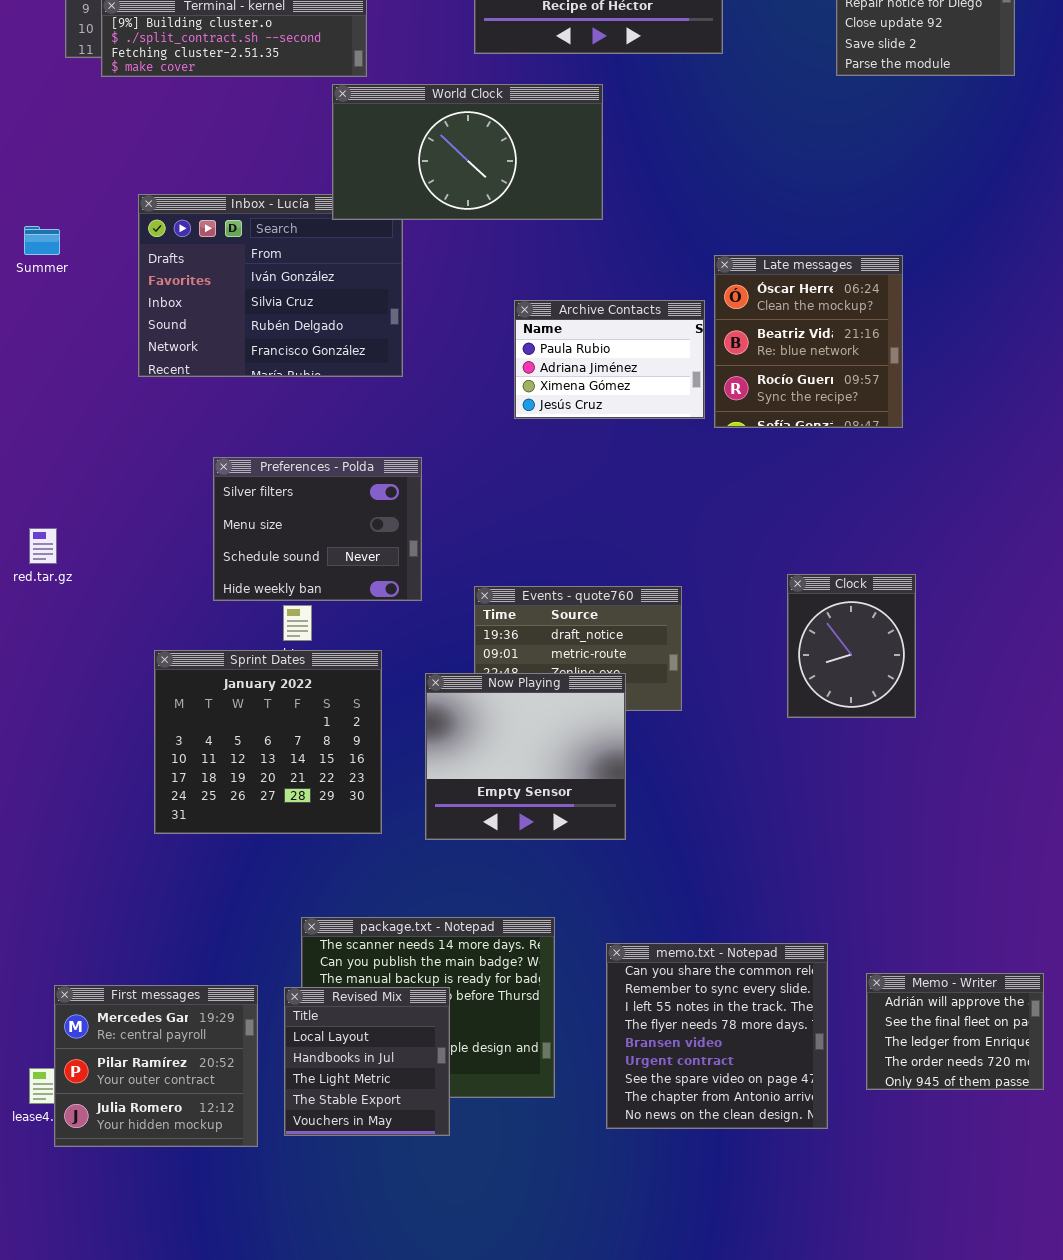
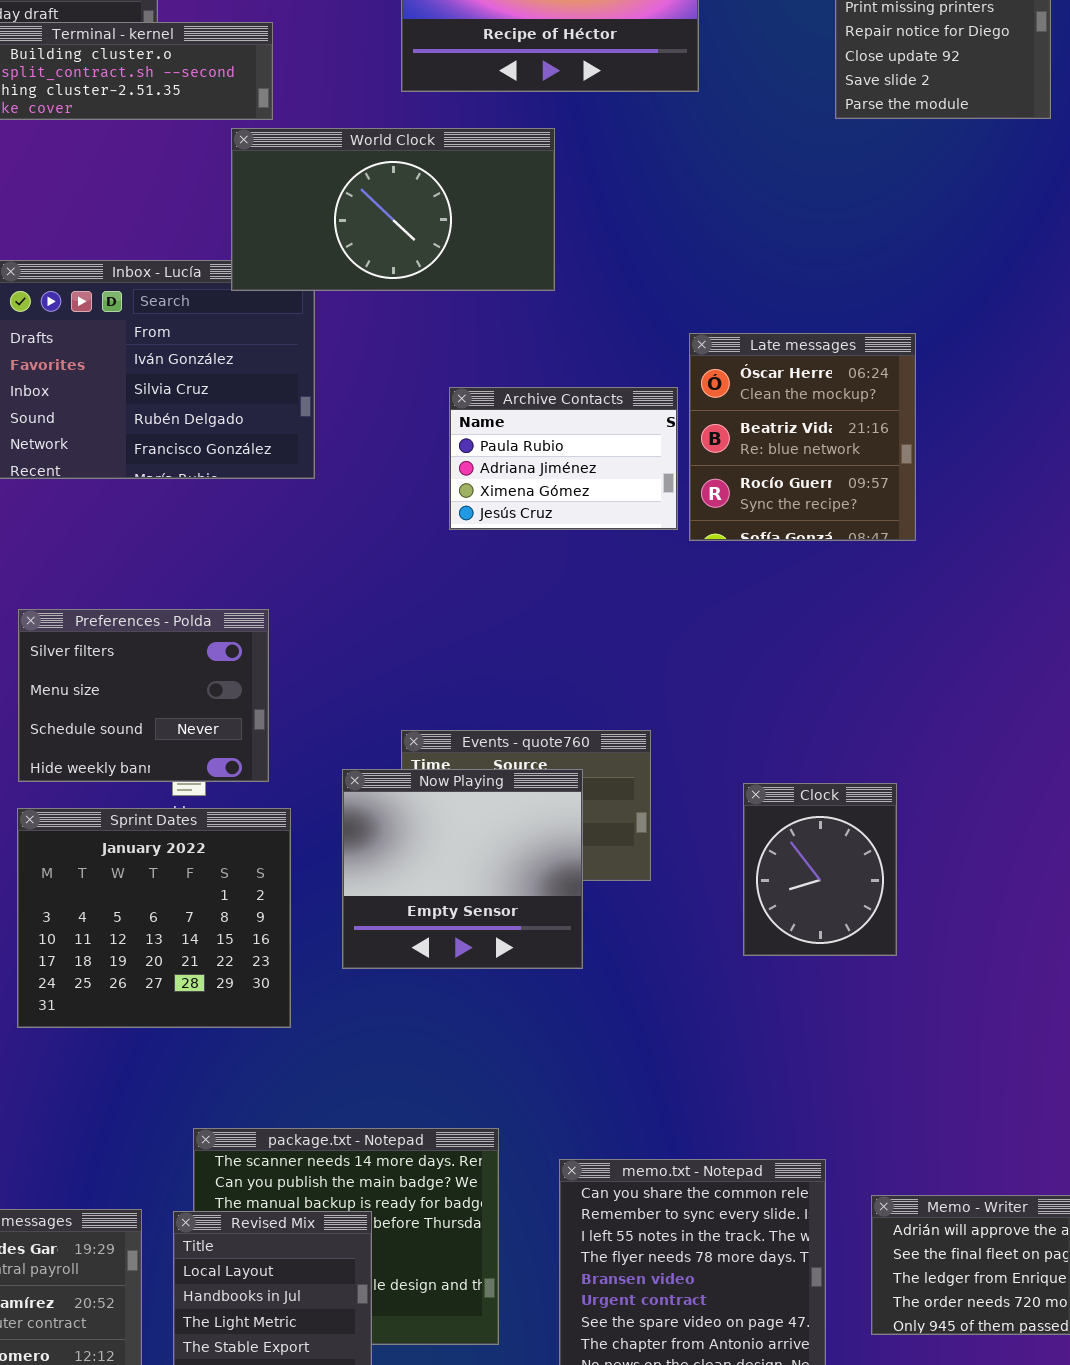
Preferences - Polda: [213,457,422,601] -> [18,609,269,782], moved
Clock: [787,574,916,718] -> [743,783,897,956], moved
Now Playing: [425,673,626,840] -> [342,769,583,969], moved

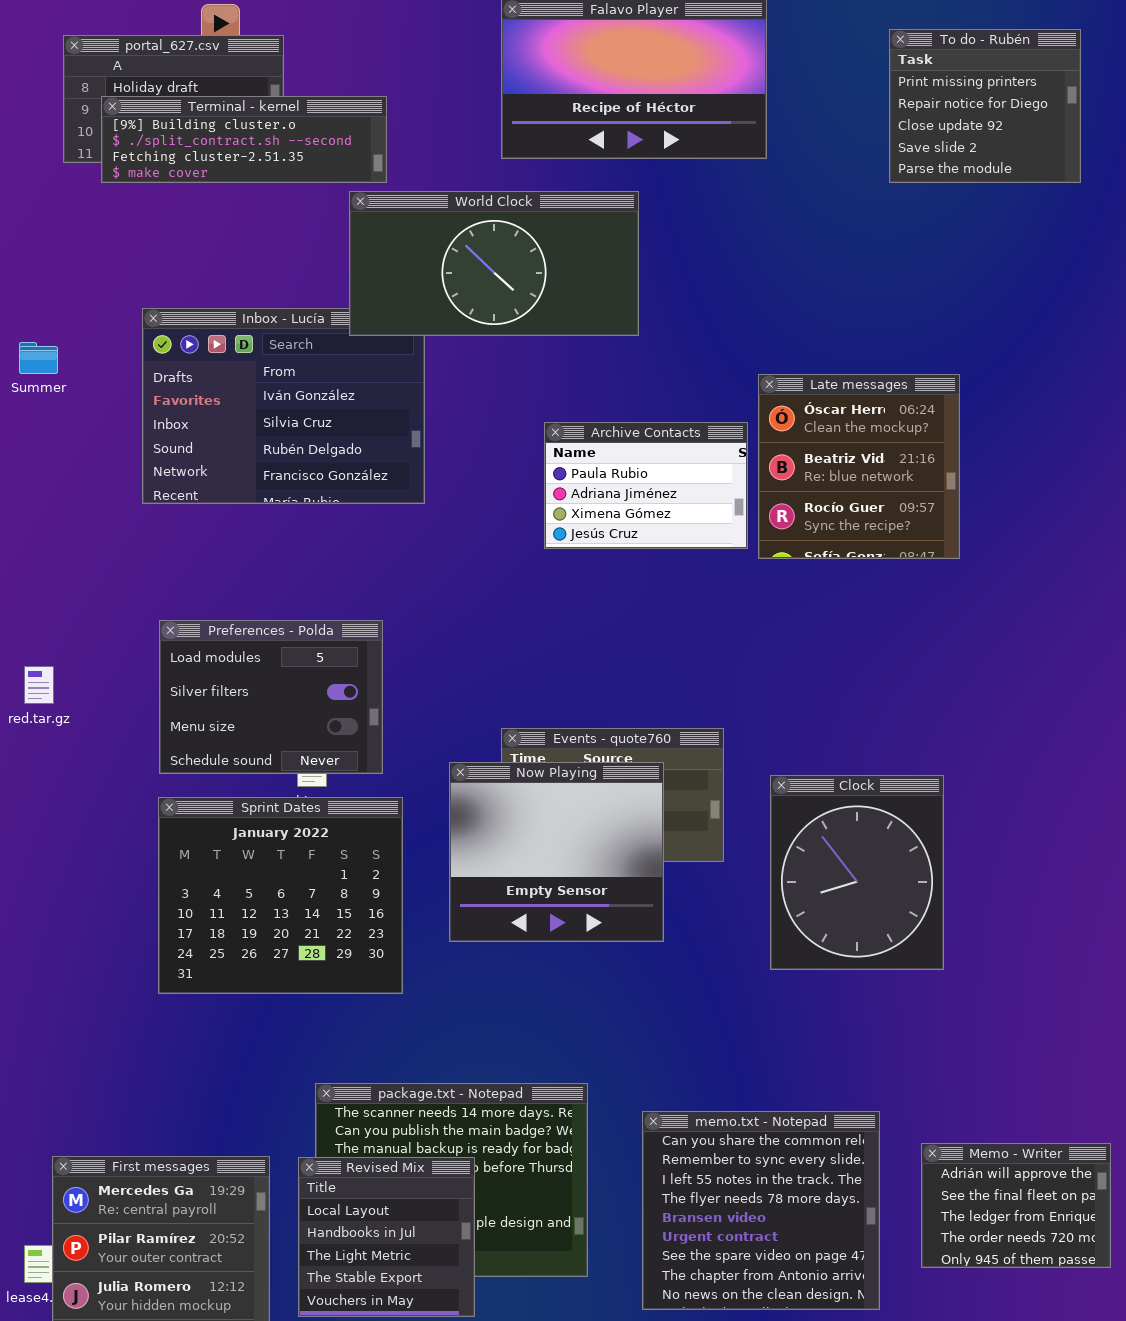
Preferences - Polda: [18,609,269,782] -> [159,620,383,774], scrolled up 1 row
Clock: [743,783,897,956] -> [770,775,944,970], resized

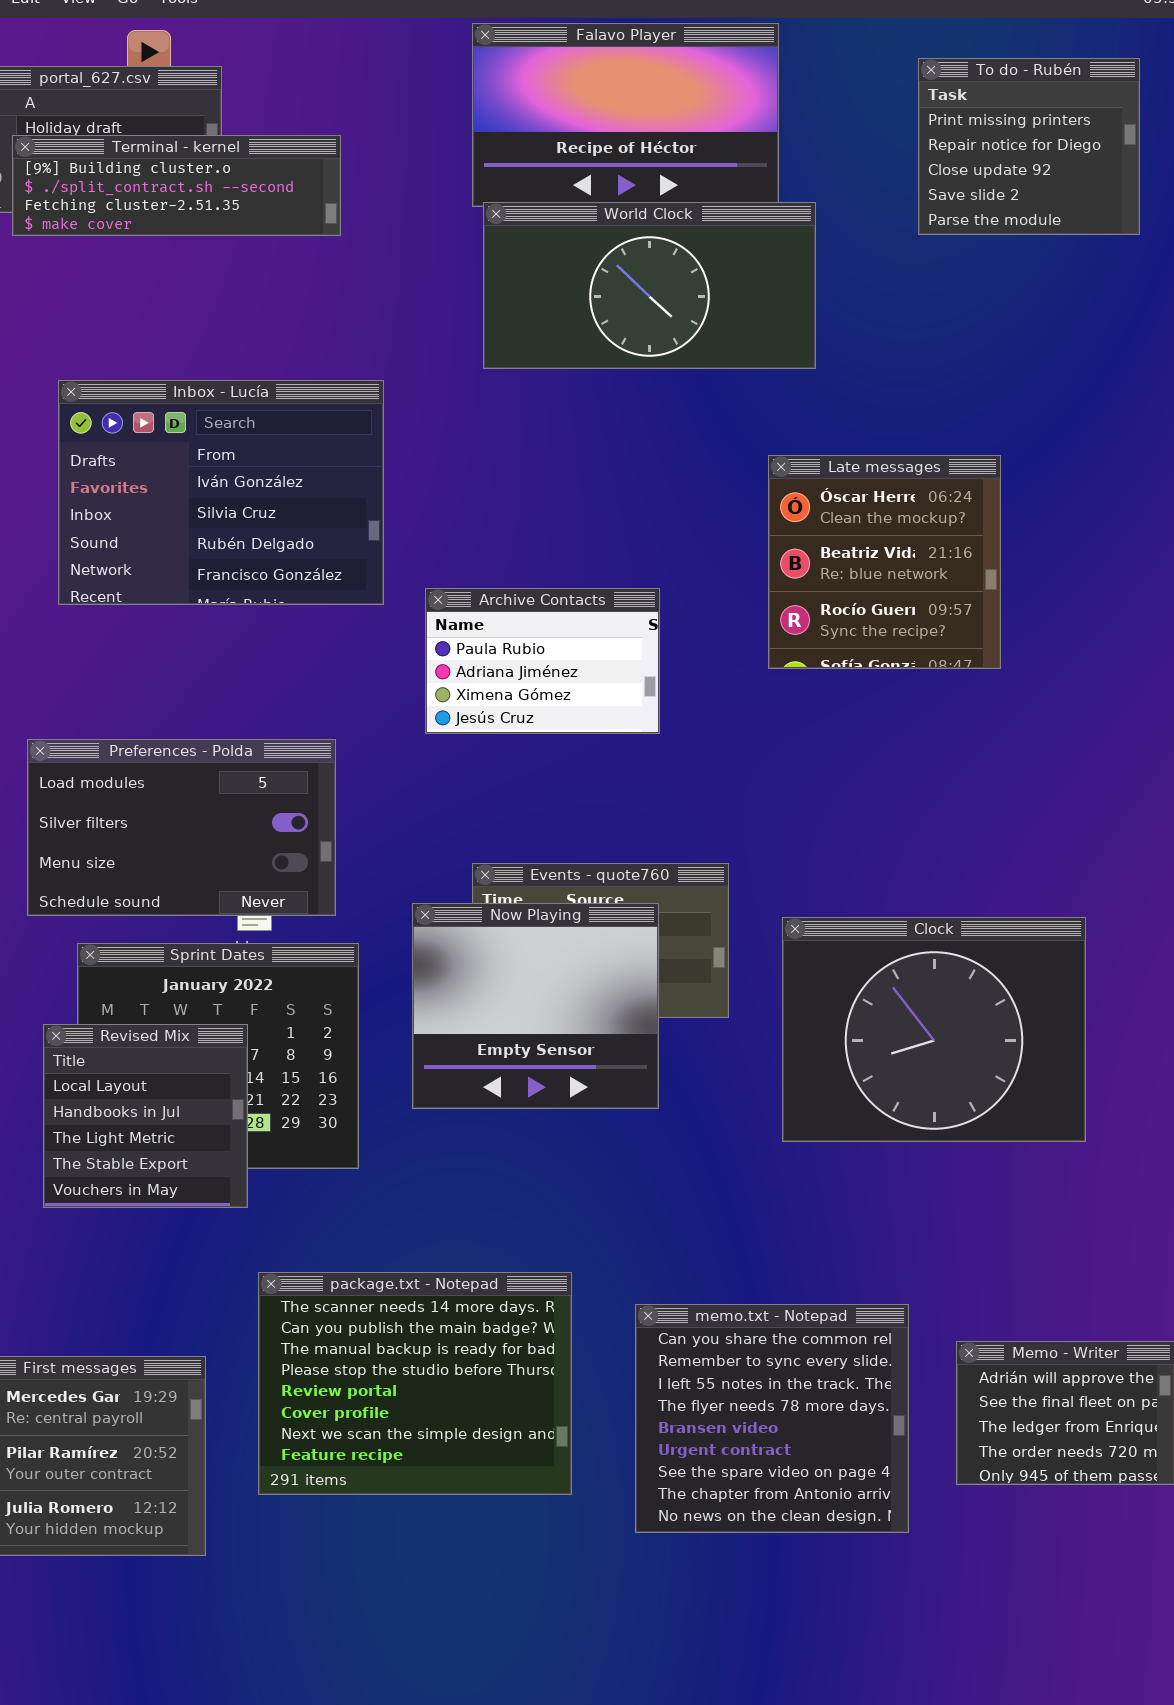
World Clock: [349,191,639,336] -> [483,202,816,369], moved
Archive Contacts: [544,422,748,549] -> [425,588,660,734], moved
Preferences - Polda: [159,620,383,774] -> [27,739,336,916], resized
Clock: [770,775,944,970] -> [782,917,1086,1142], resized
Revised Mix: [298,1157,475,1317] -> [43,1024,248,1208], moved

